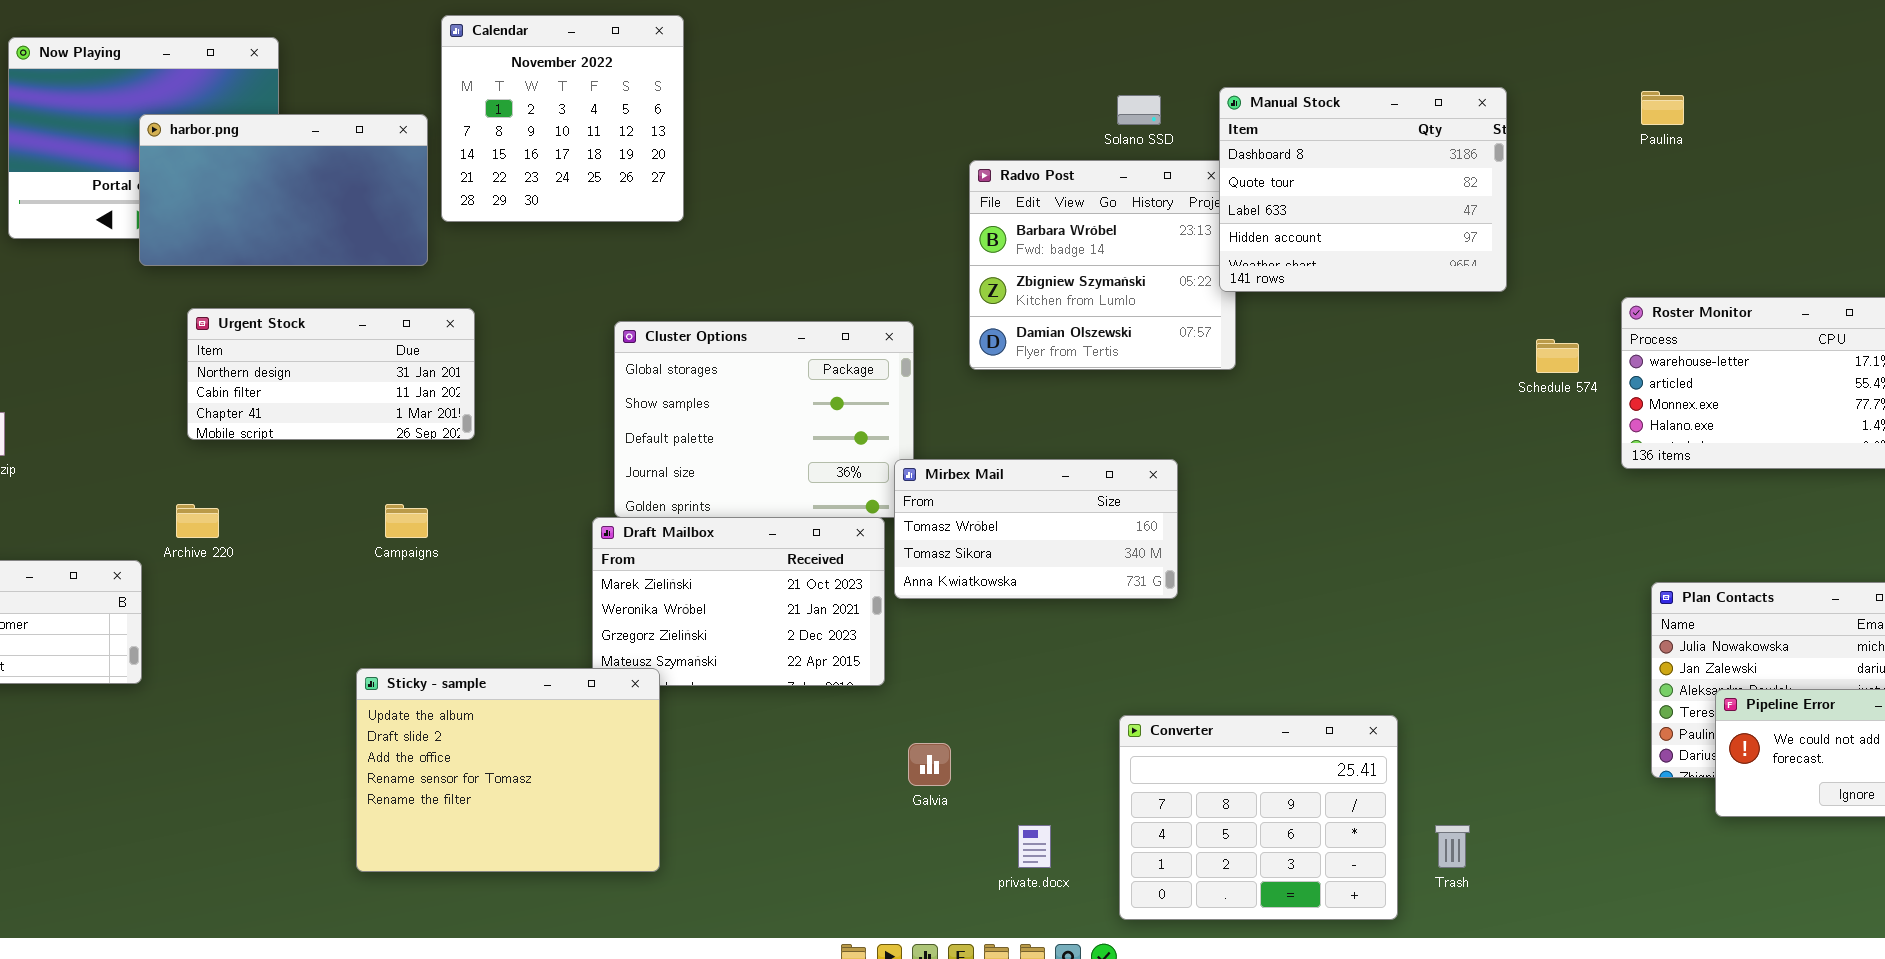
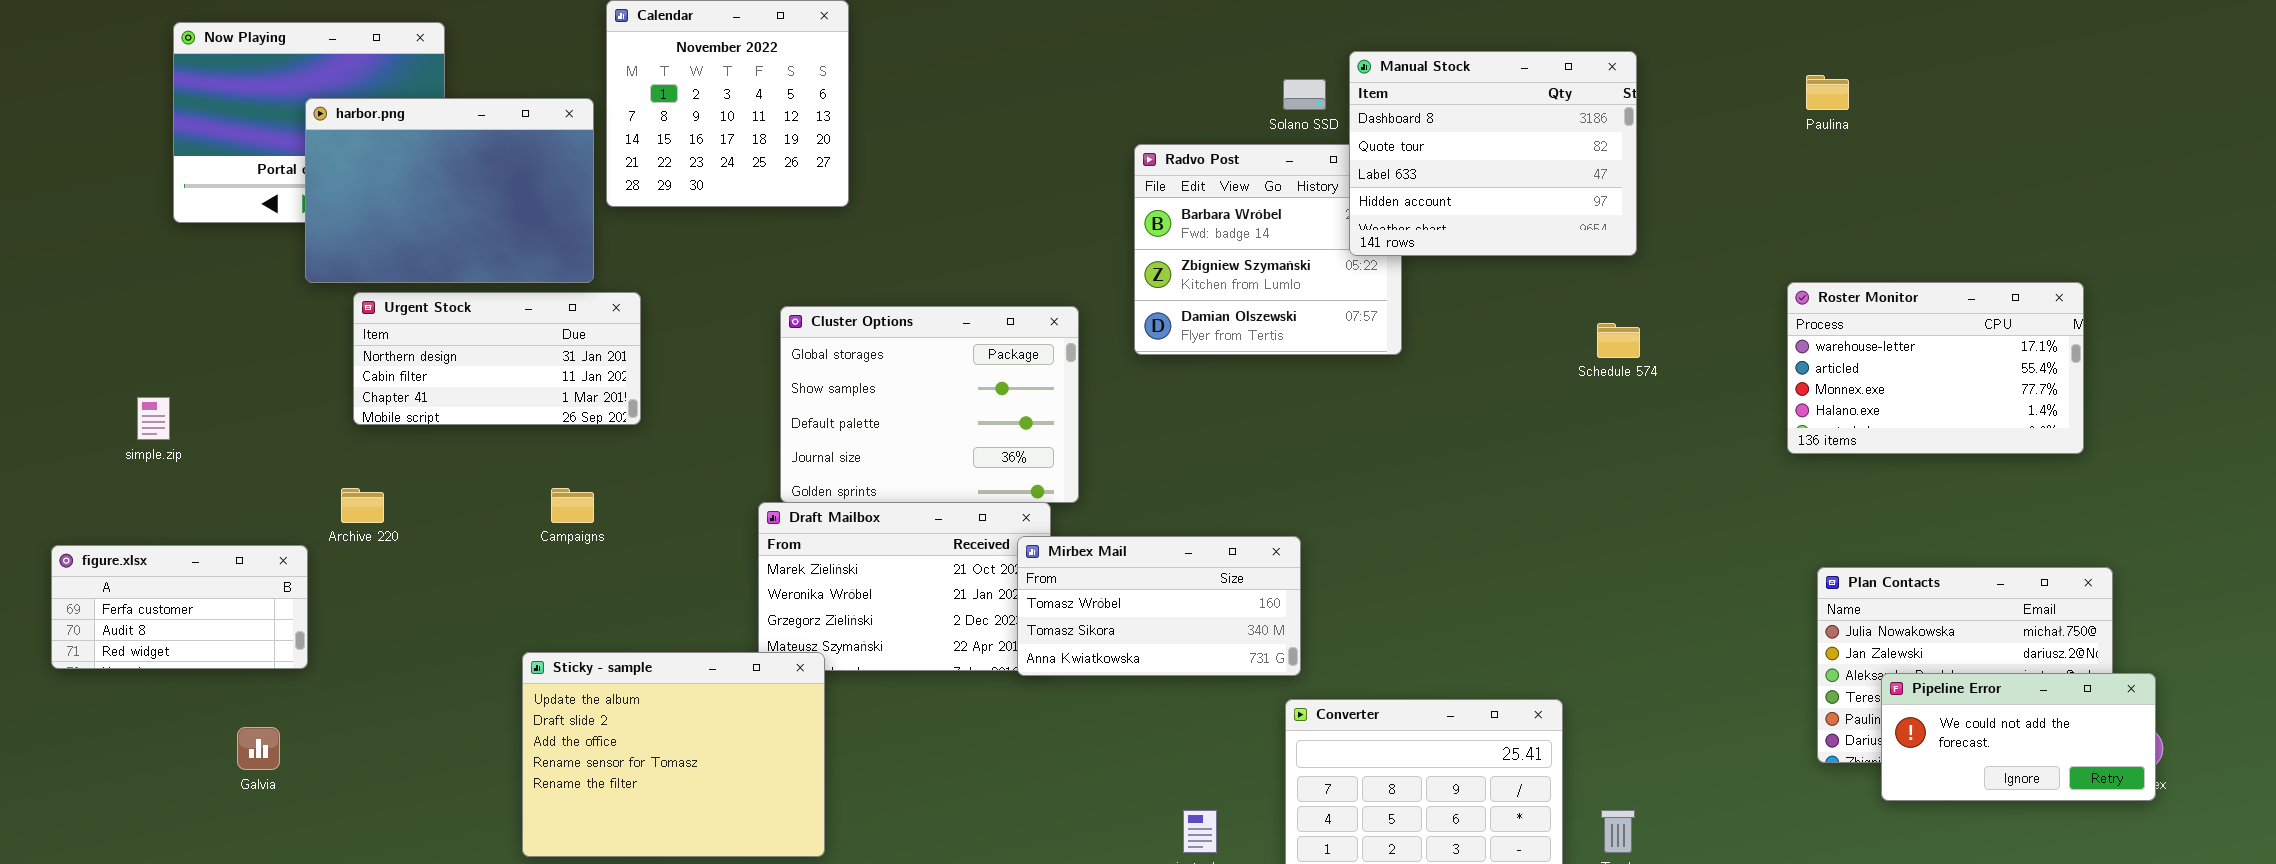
Manual Stock: [1219,87,1507,292] -> [1349,51,1637,256], moved
harbor.png: [139,114,428,266] -> [305,98,594,283], resized
Schedule 574: [1536,339,1579,373] -> [1597,323,1640,358], moved
Mirbex Mail: [894,459,1178,599] -> [1017,536,1301,676], moved
Galvia: [908,743,951,786] -> [237,727,280,770], moved

